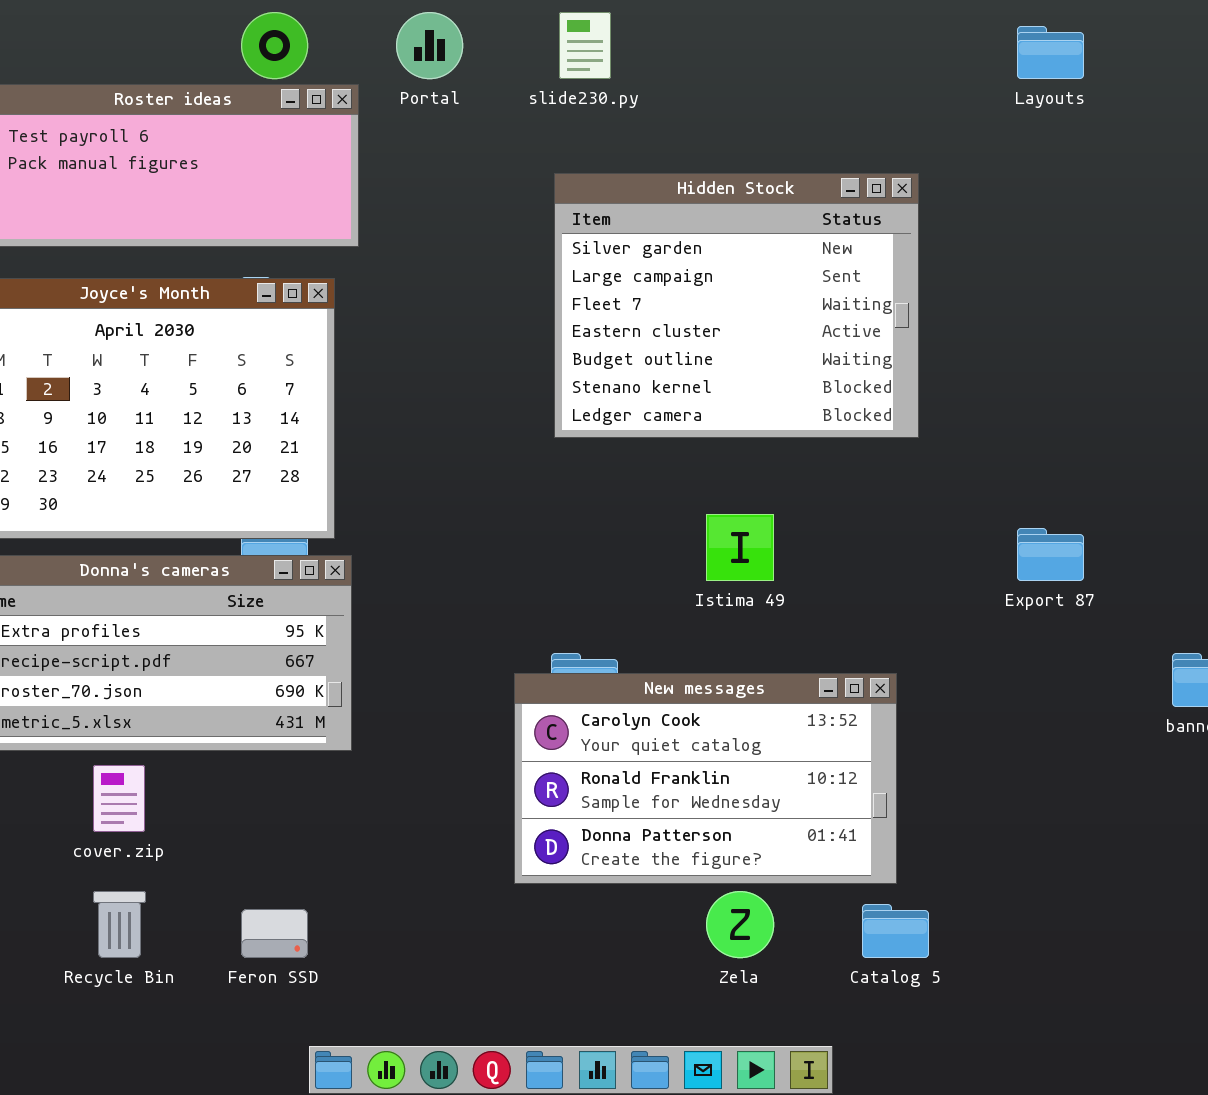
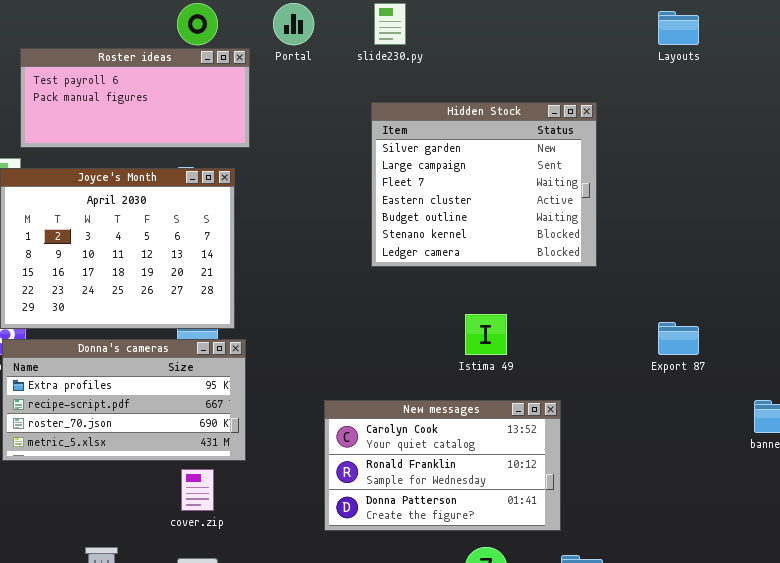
New messages: [514,673,897,884] -> [324,400,561,531], moved
cover.zip: [93,765,145,832] -> [181,469,214,511], moved

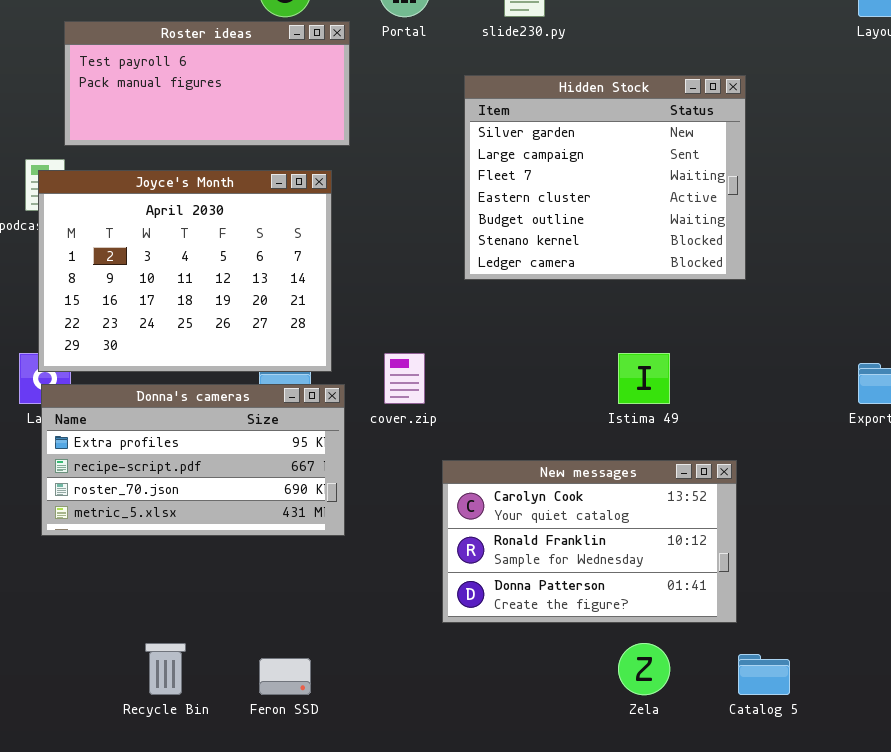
Hidden Stock: [371,102,597,267] -> [464,75,746,280], moved
cover.zip: [181,469,214,511] -> [384,353,425,404], moved

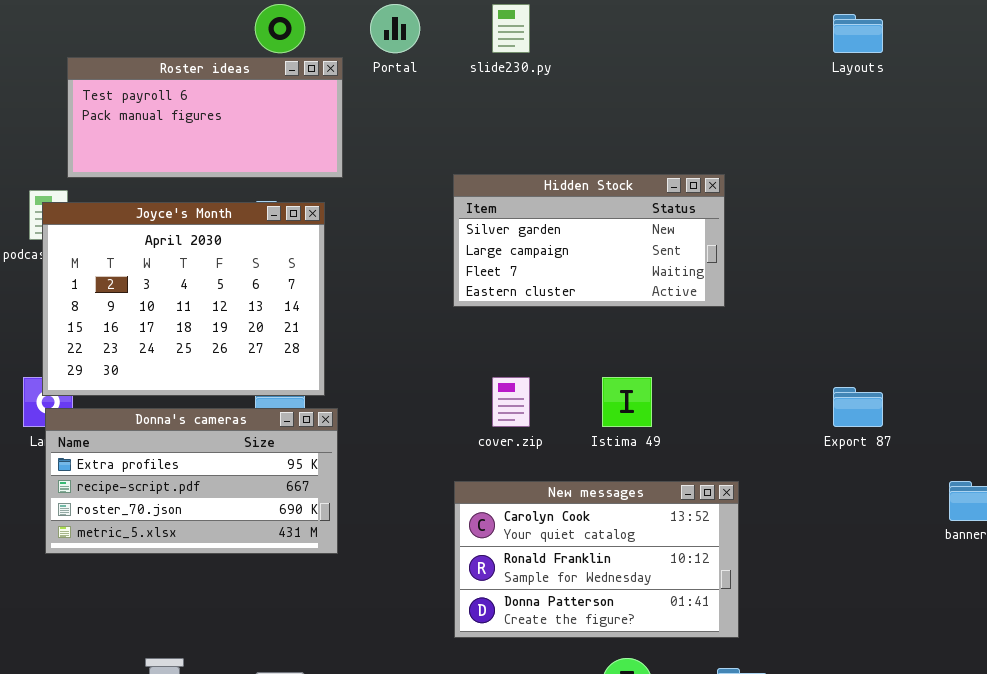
Hidden Stock: [464,75,746,280] -> [453,174,725,307], resized
cover.zip: [384,353,425,404] -> [492,377,530,427], moved
New messages: [442,460,737,623] -> [454,481,739,638], moved

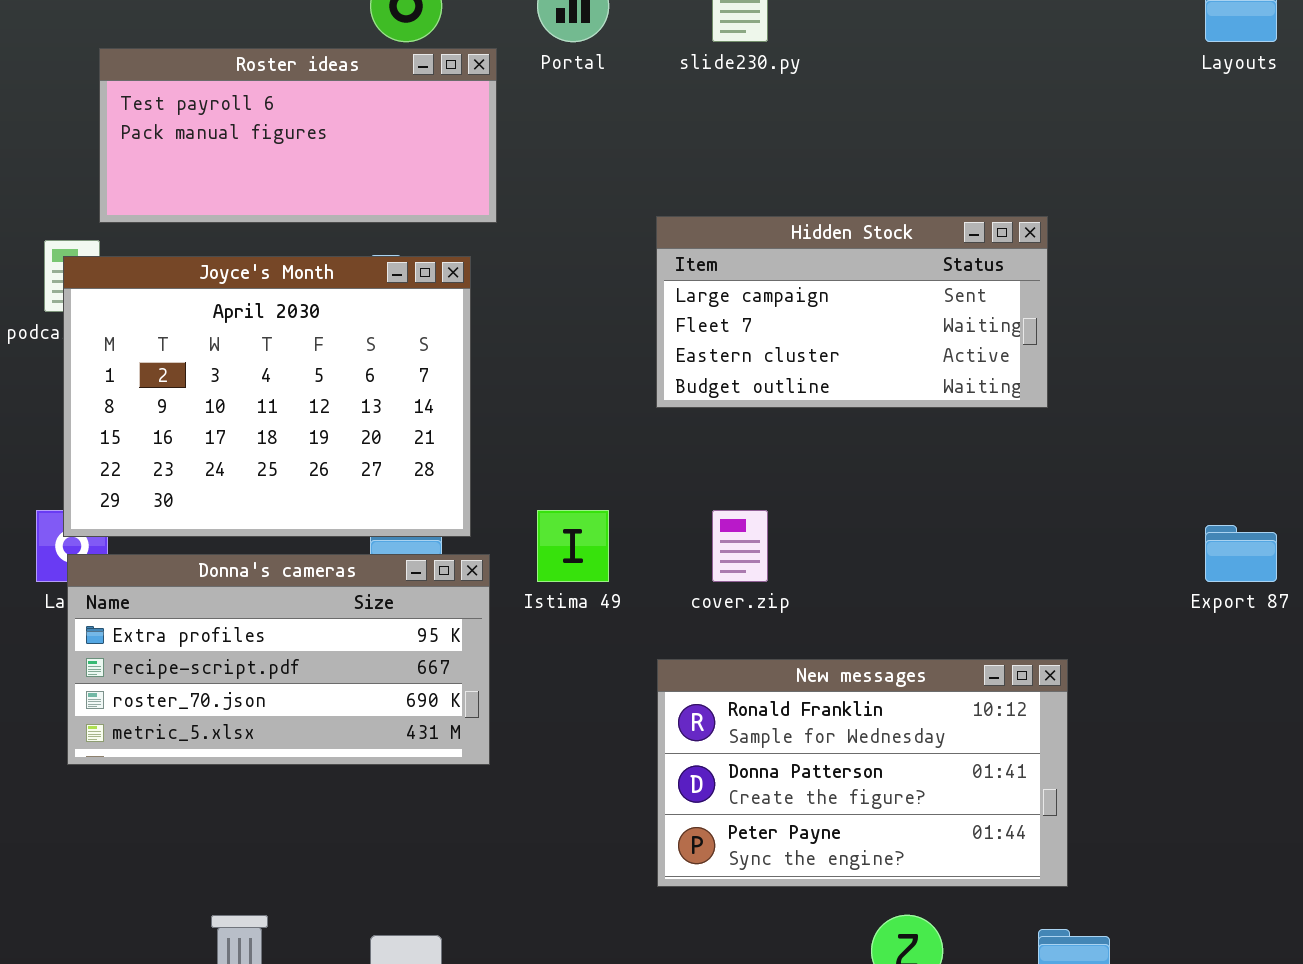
Hidden Stock: [453,174,725,307] -> [656,216,1048,408], scrolled down 1 row
Istima 49: [602,377,652,427] -> [537,510,609,582], moved
New messages: [454,481,739,638] -> [657,659,1068,887], scrolled down 1 row

